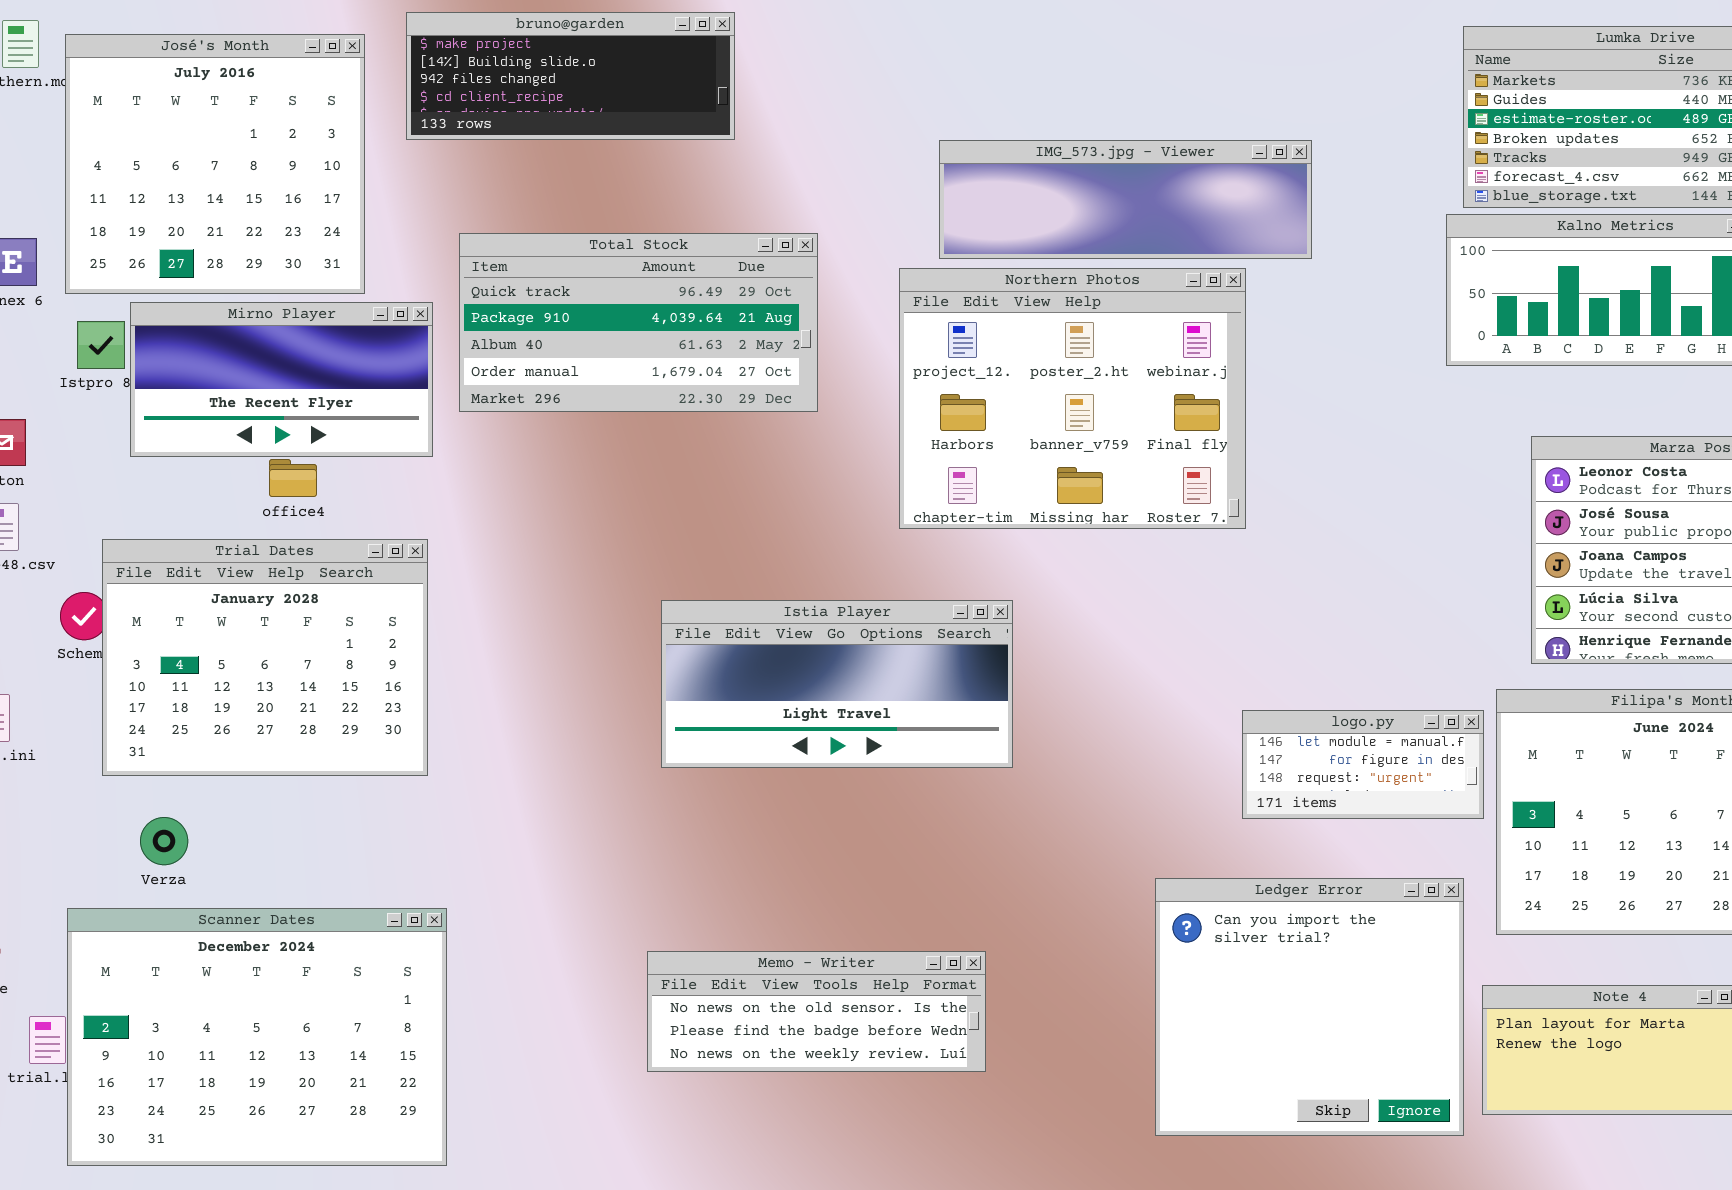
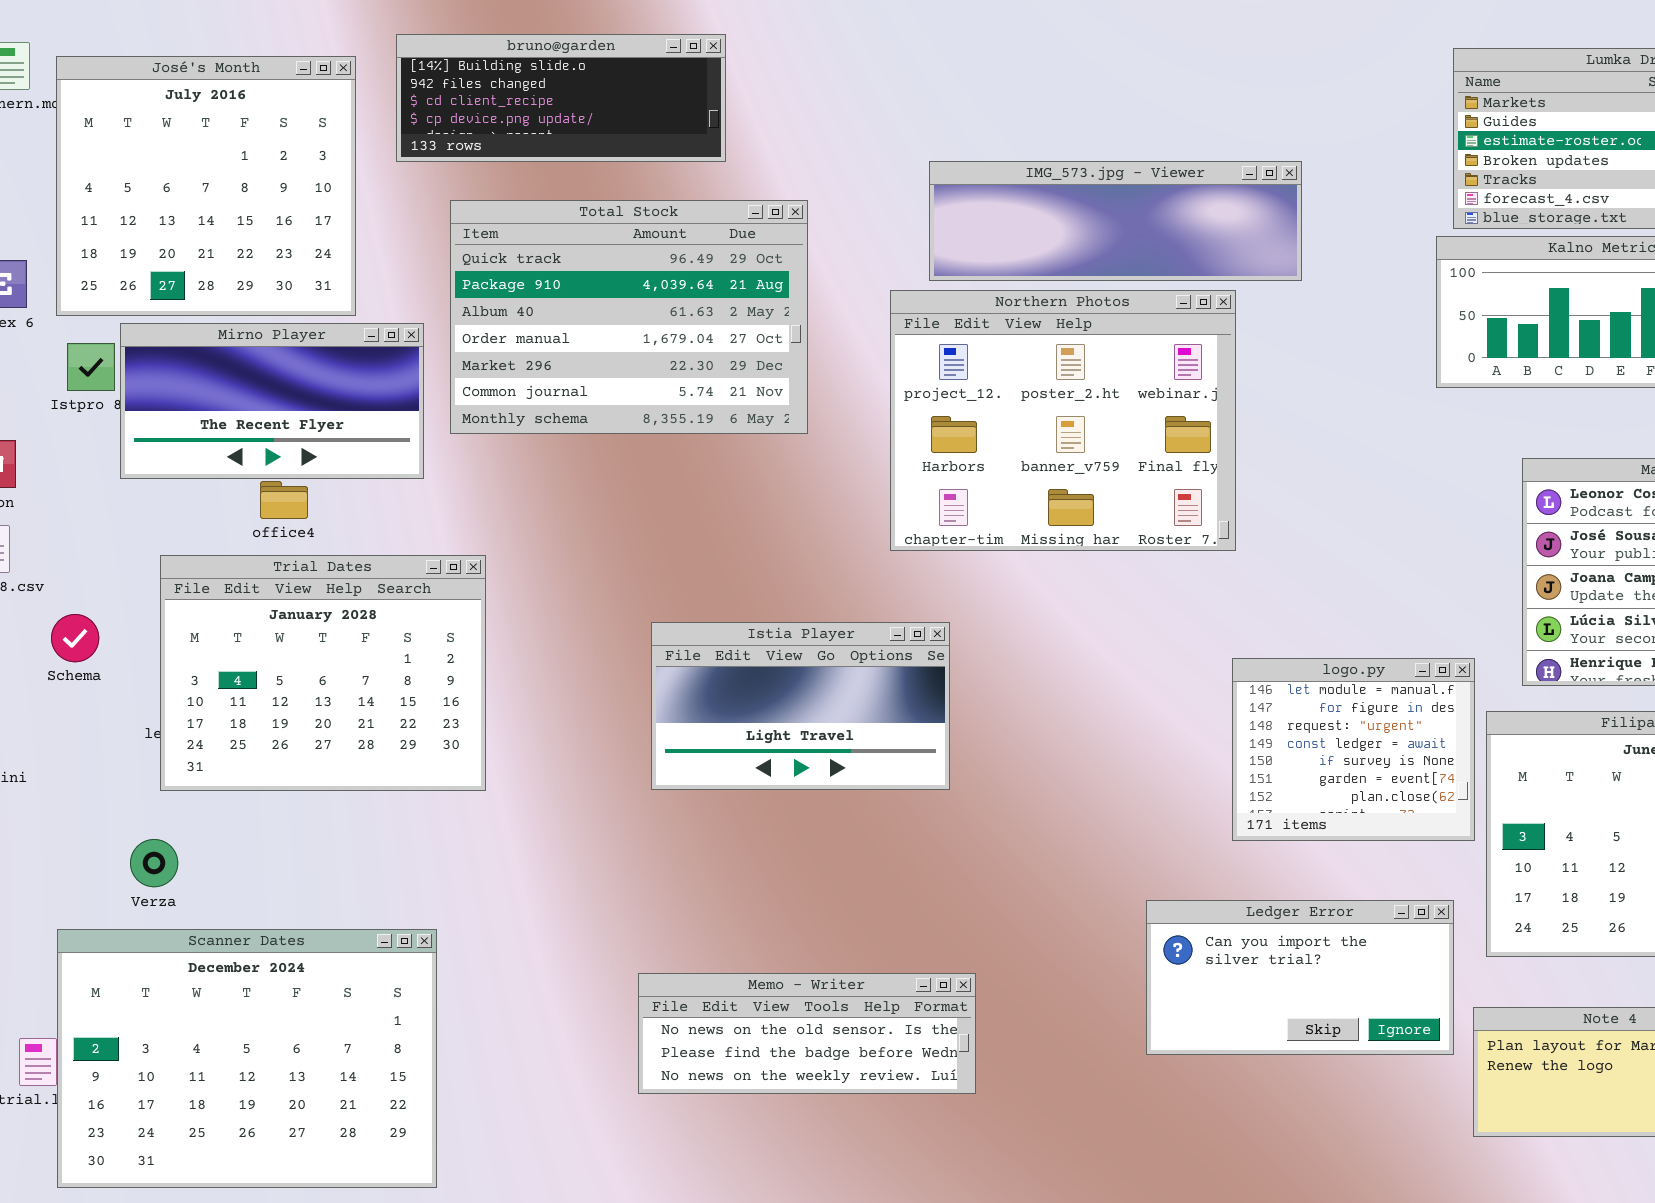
bruno@garden: [406,12,735,140] -> [396,34,726,162], scrolled down 1 row
Total Stock: [459,233,818,412] -> [450,200,808,434], resized
Trial Dates: [102,539,428,776] -> [160,555,486,791], moved
Istia Player: [661,600,1013,768] -> [651,622,950,790], resized
logo.py: [1242,710,1484,819] -> [1232,658,1475,841], resized
Ledger Error: [1155,878,1464,1136] -> [1146,900,1454,1055], resized

